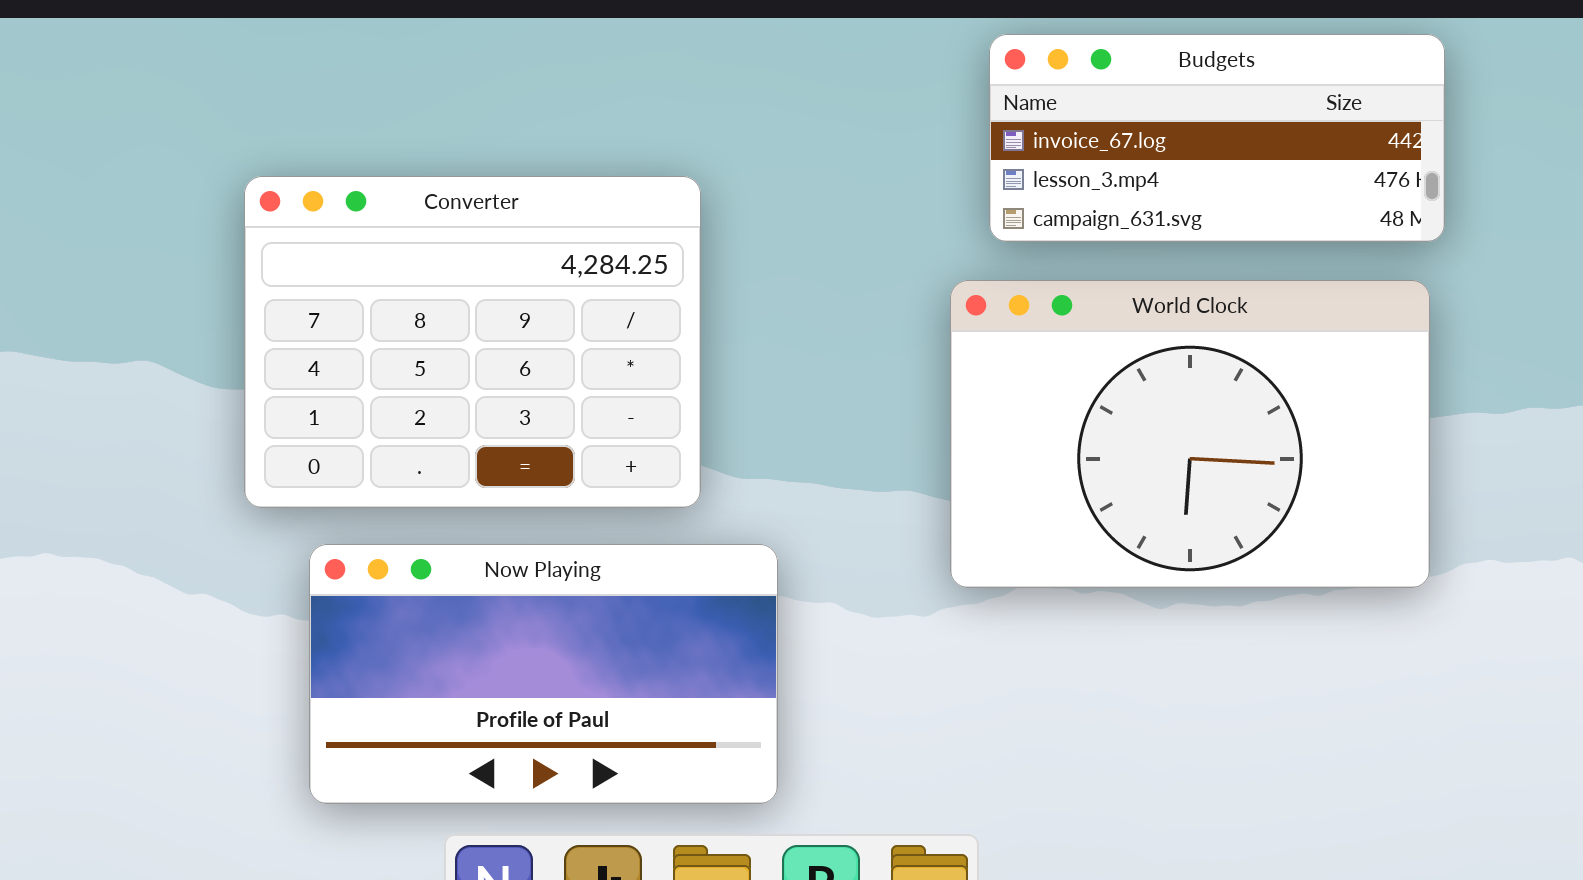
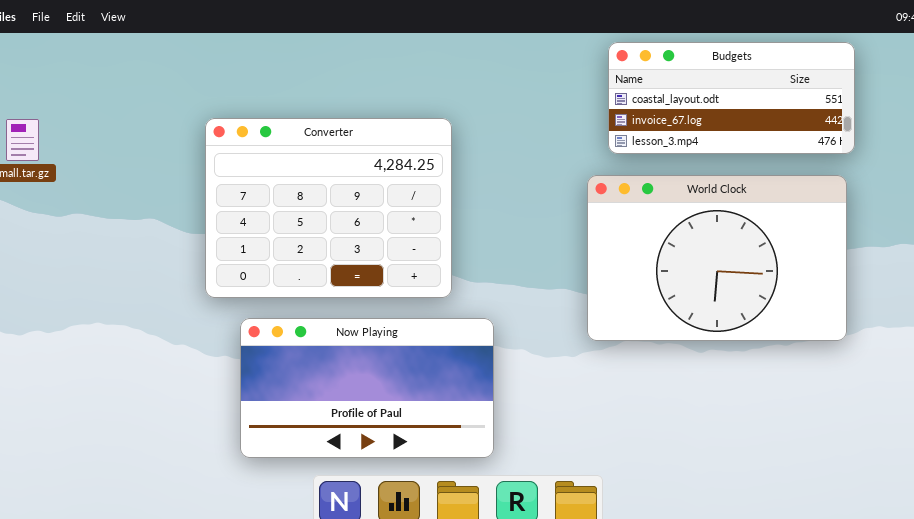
Budgets: [989,34,1445,242] -> [608,42,855,154], scrolled up 1 row

